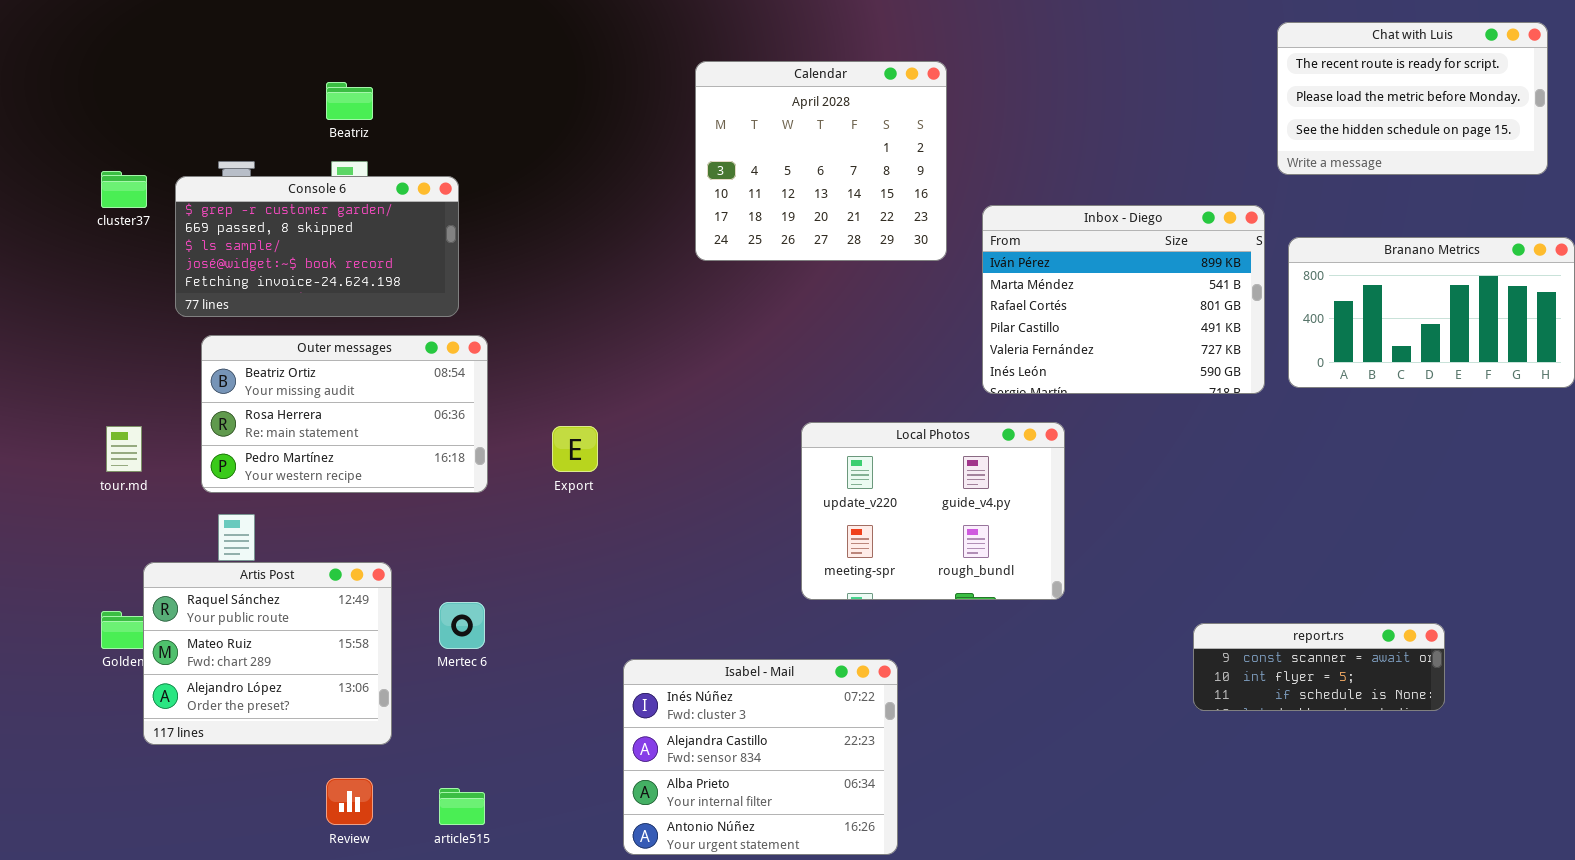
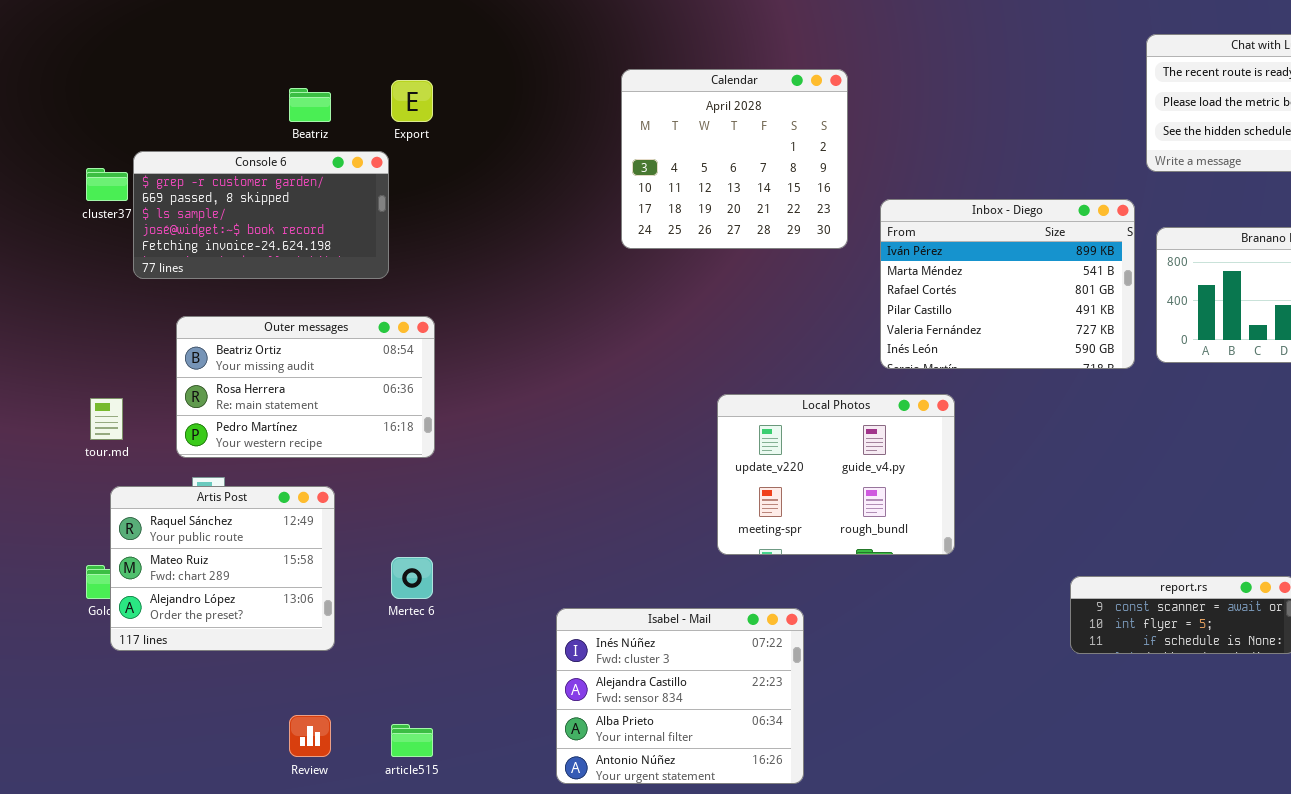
Console 6: [175,176,459,317] -> [133,151,389,279], moved
Export: [552,426,598,472] -> [391,80,433,122], moved
Artis Post: [143,562,392,745] -> [110,486,335,651], moved

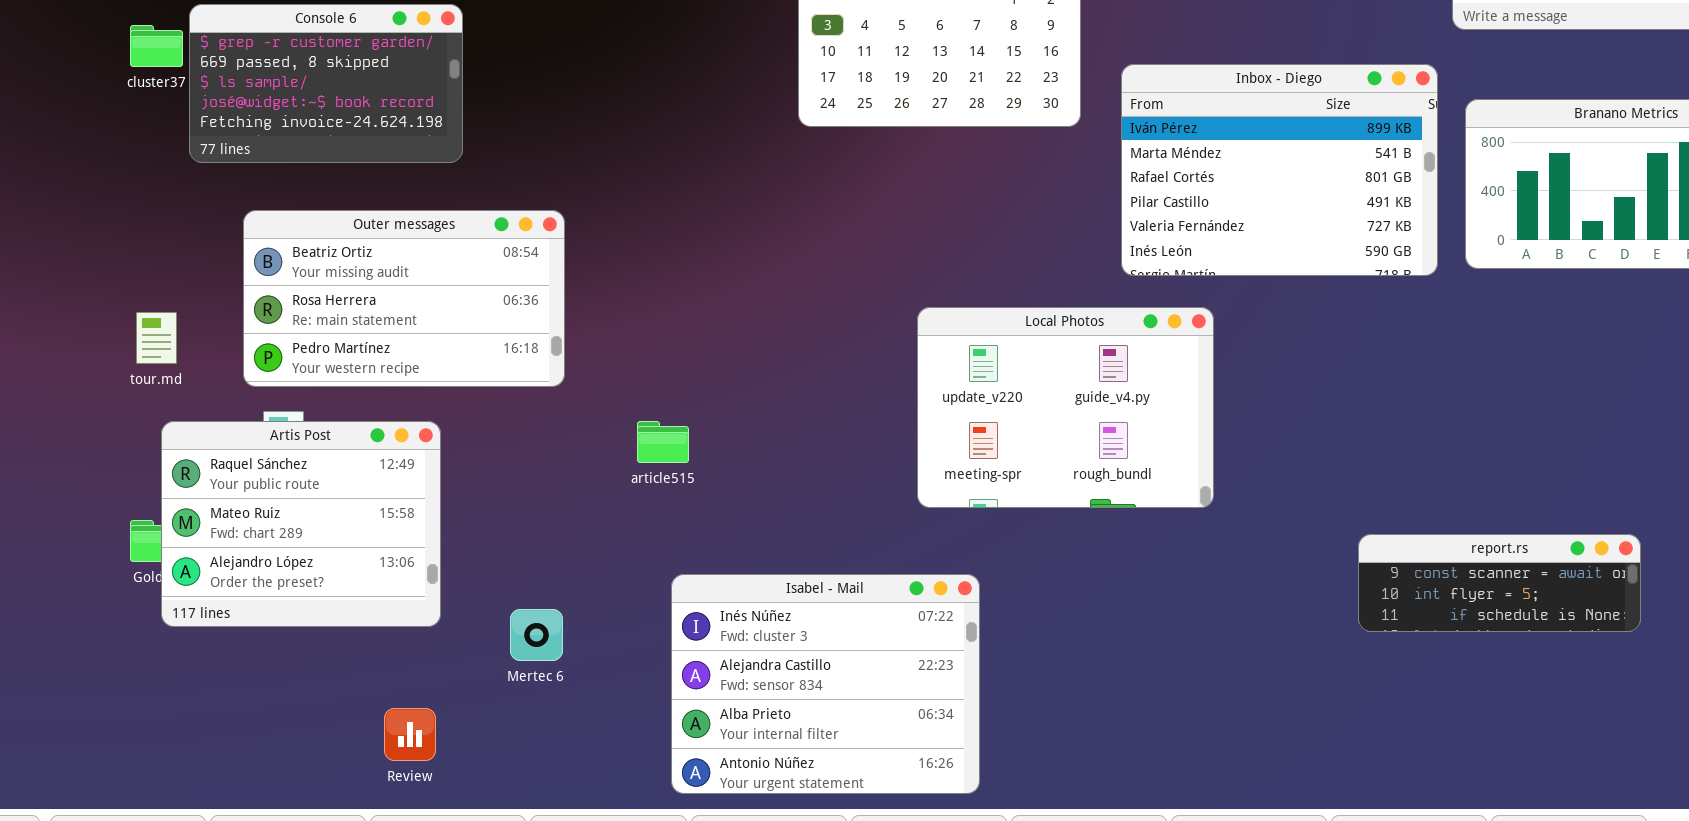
Console 6: [133,151,389,279] -> [189,4,463,163], resized
Mertec 6: [391,557,433,599] -> [510,609,563,661], moved
Isabel - Mail: [556,608,804,784] -> [671,574,980,794], moved
article515: [391,724,433,757] -> [637,421,689,463], moved

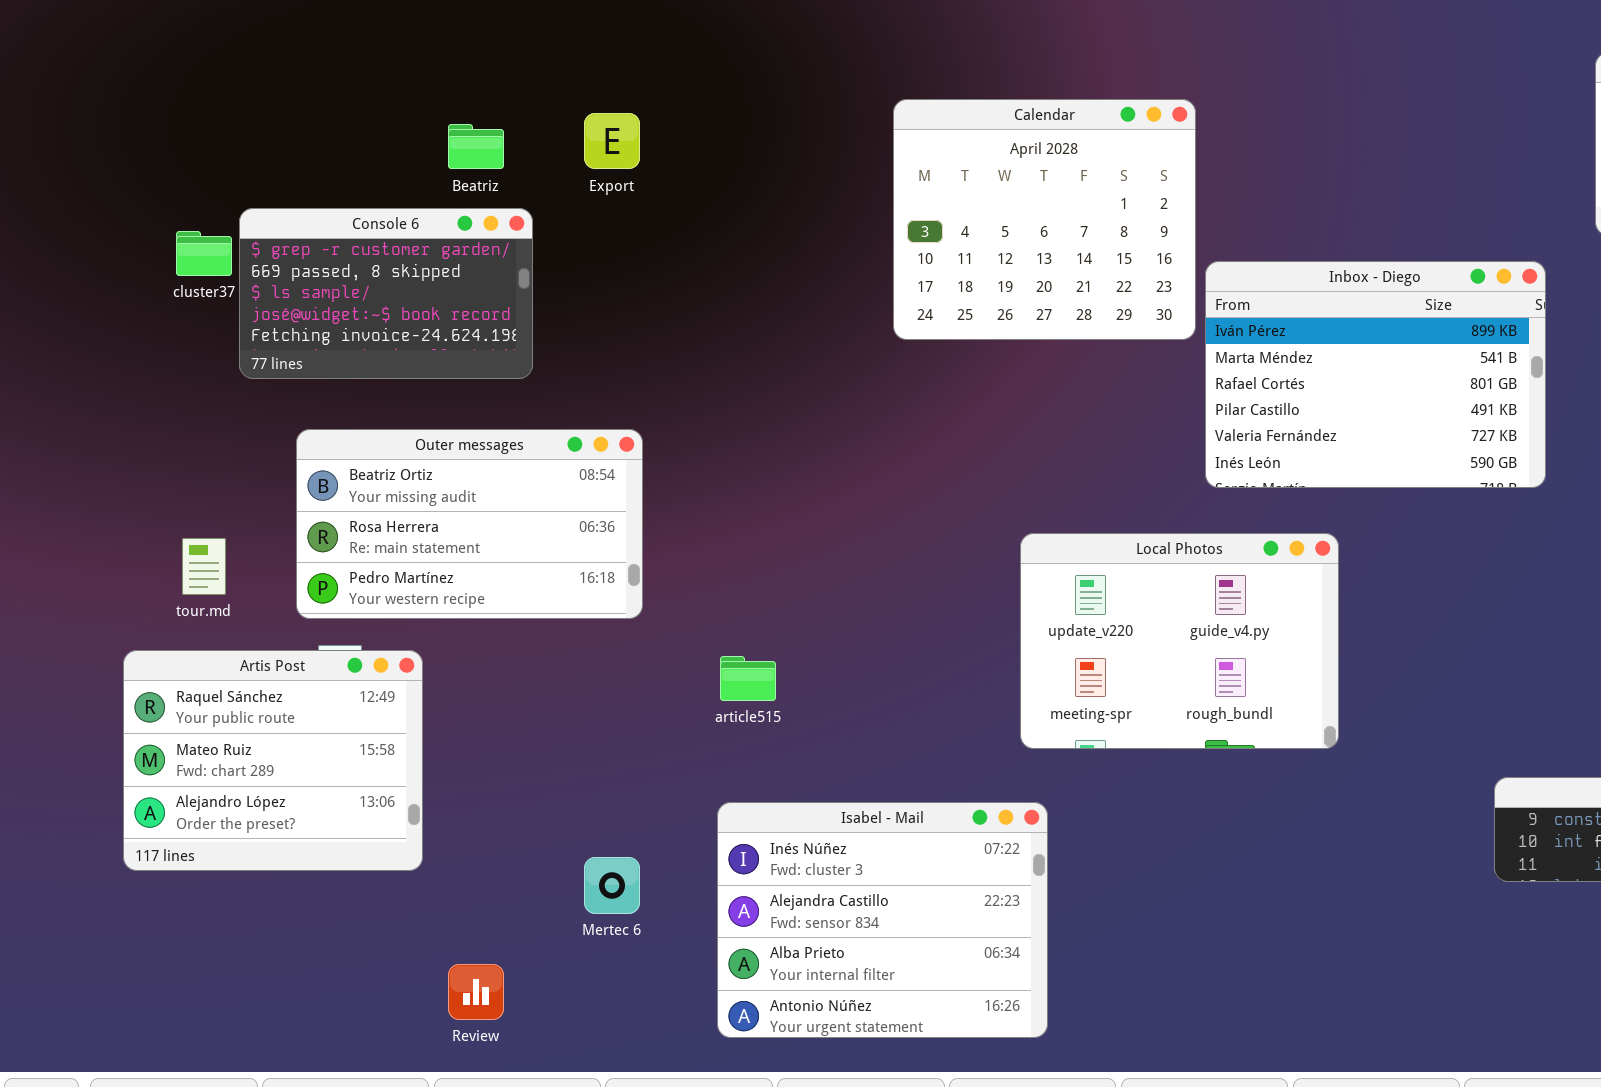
Inbox - Diego: [1121,64,1438,276] -> [1205,261,1546,488], moved
Artis Post: [161,421,441,627] -> [123,650,423,871], moved
Isabel - Mail: [671,574,980,794] -> [717,802,1048,1038], moved

